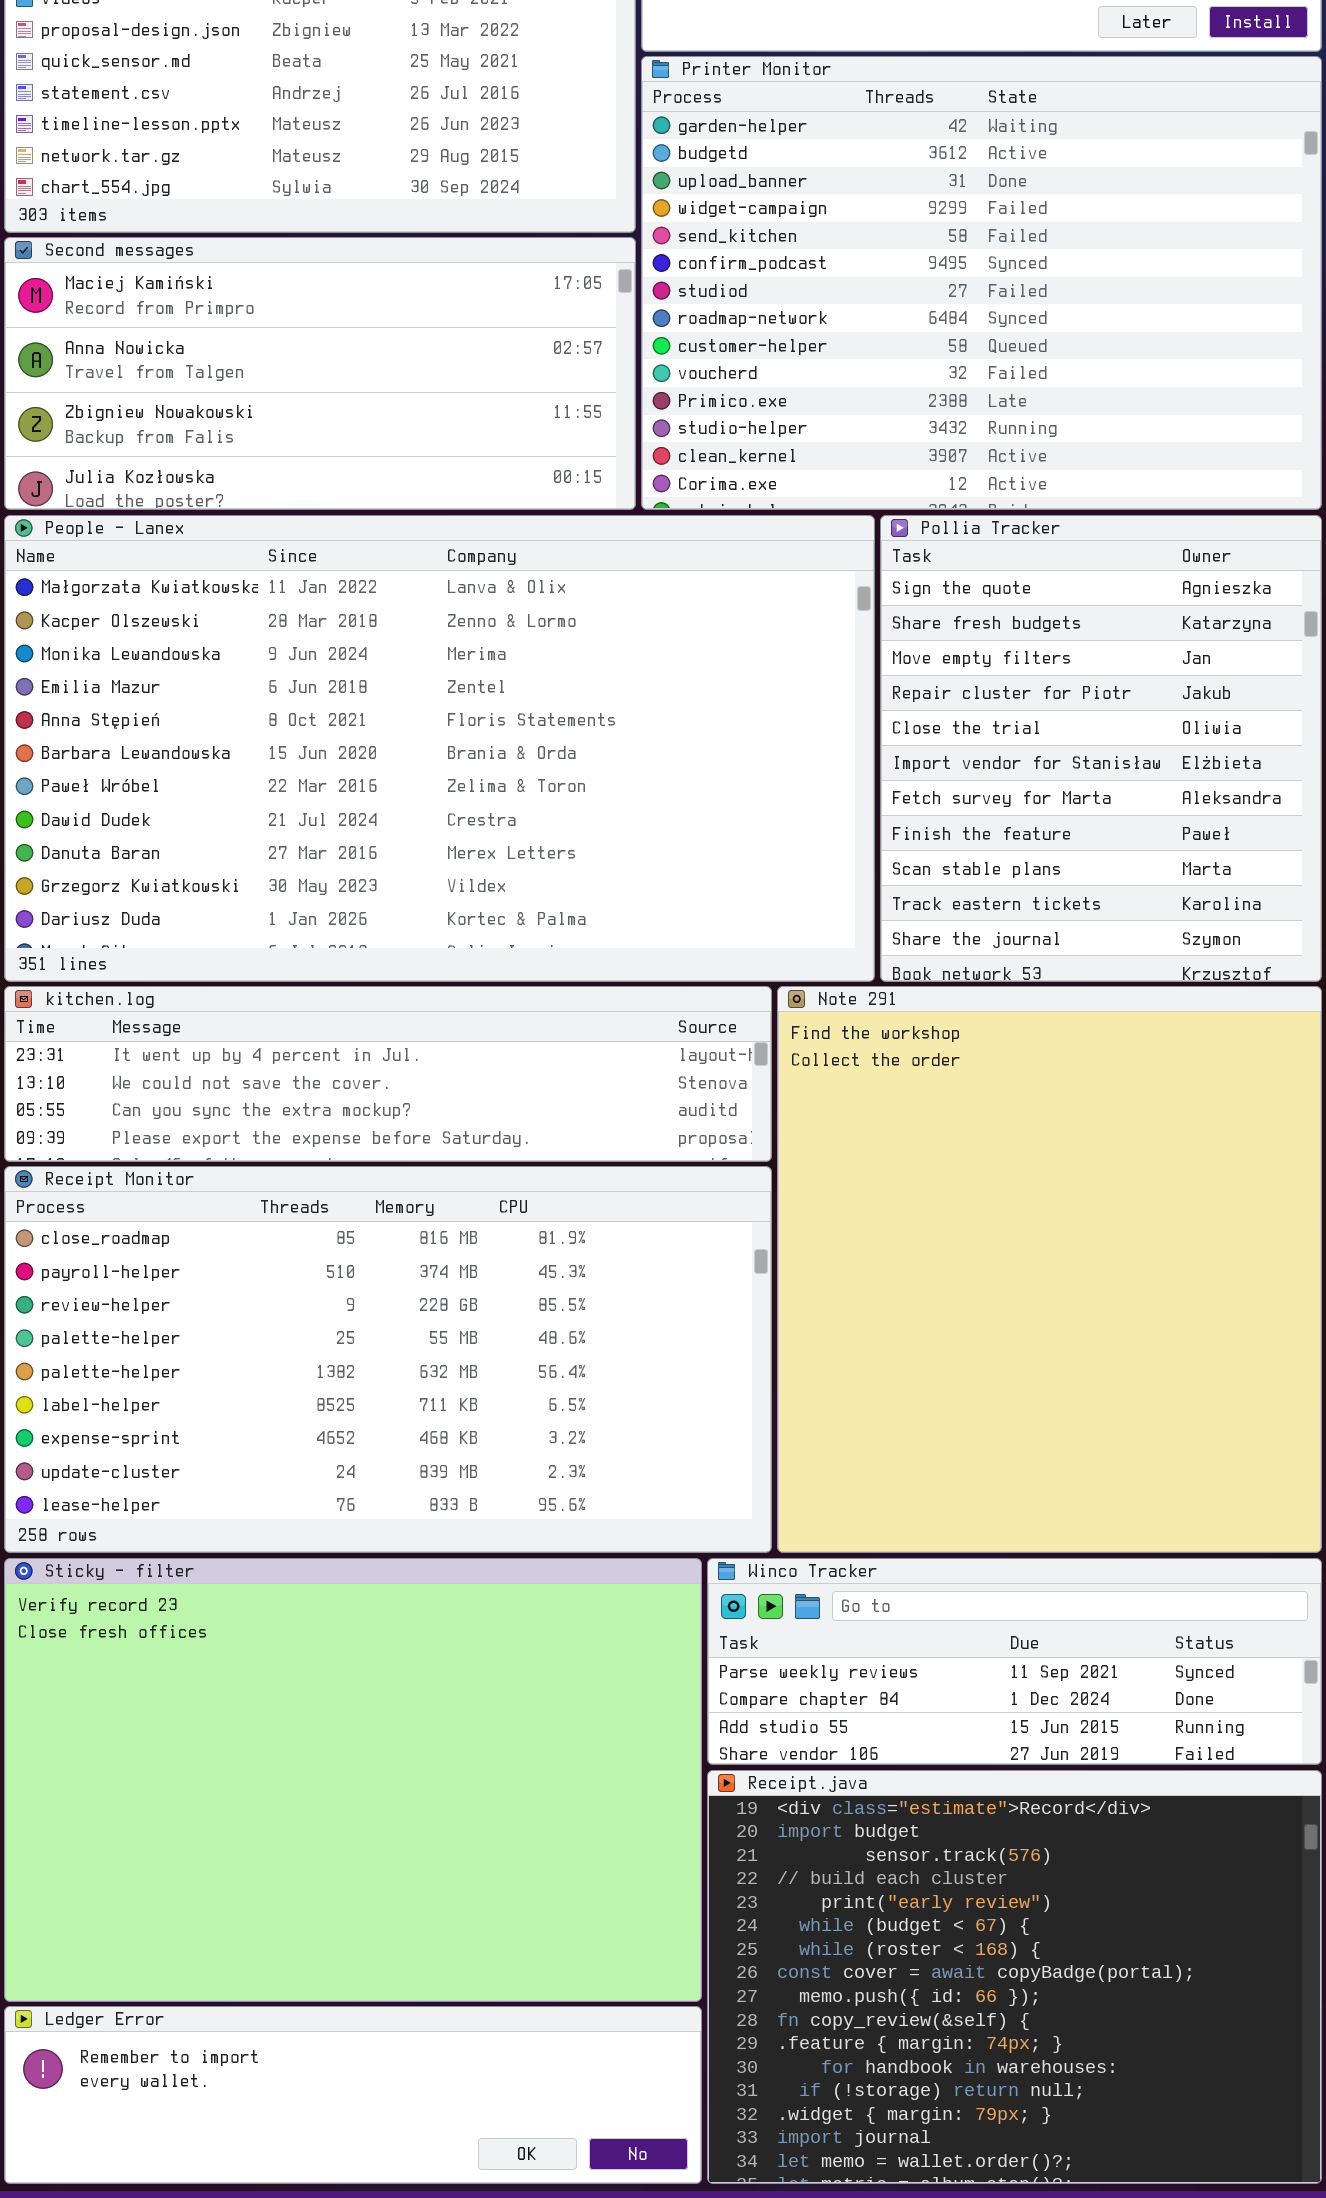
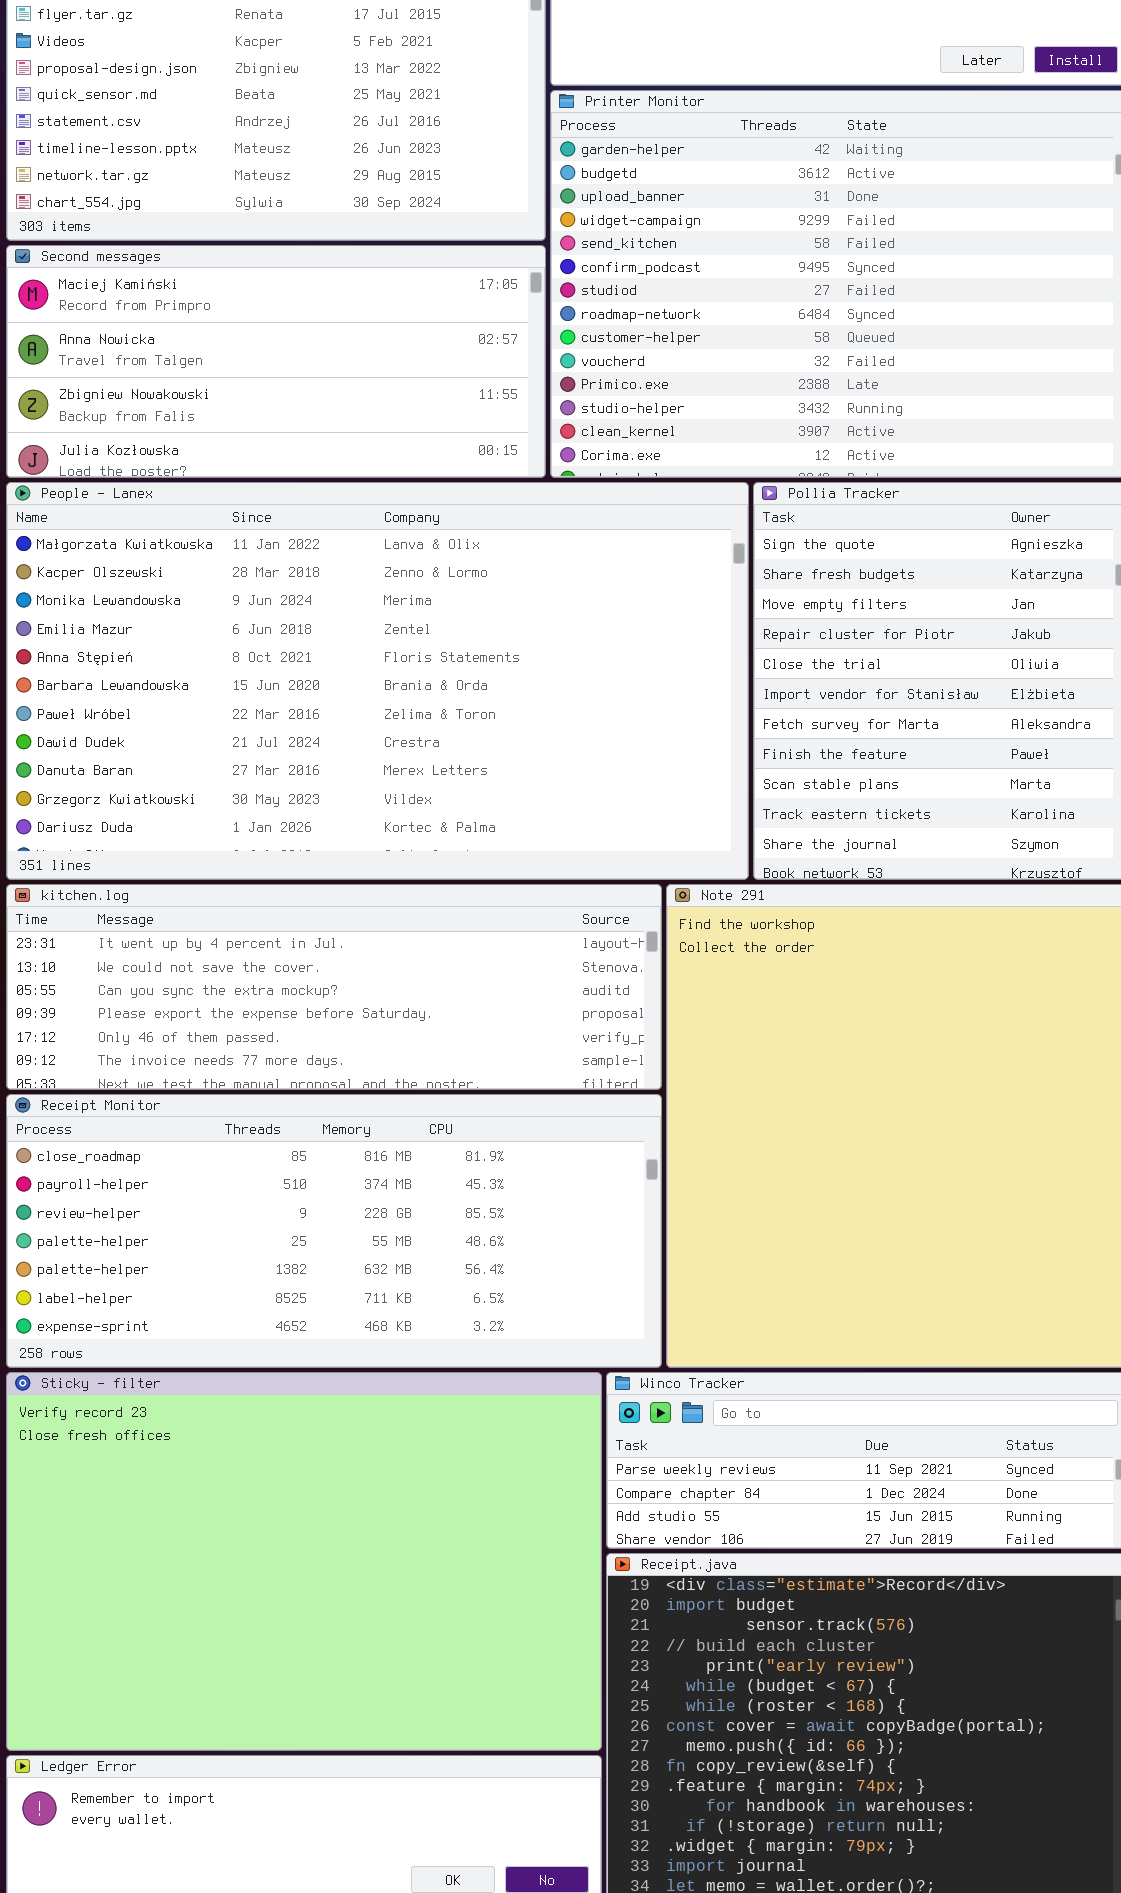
kitchen.log: [4,986,772,1162] -> [6,884,662,1090], resized
Receipt Monitor: [4,1166,772,1553] -> [6,1094,662,1368], resized

